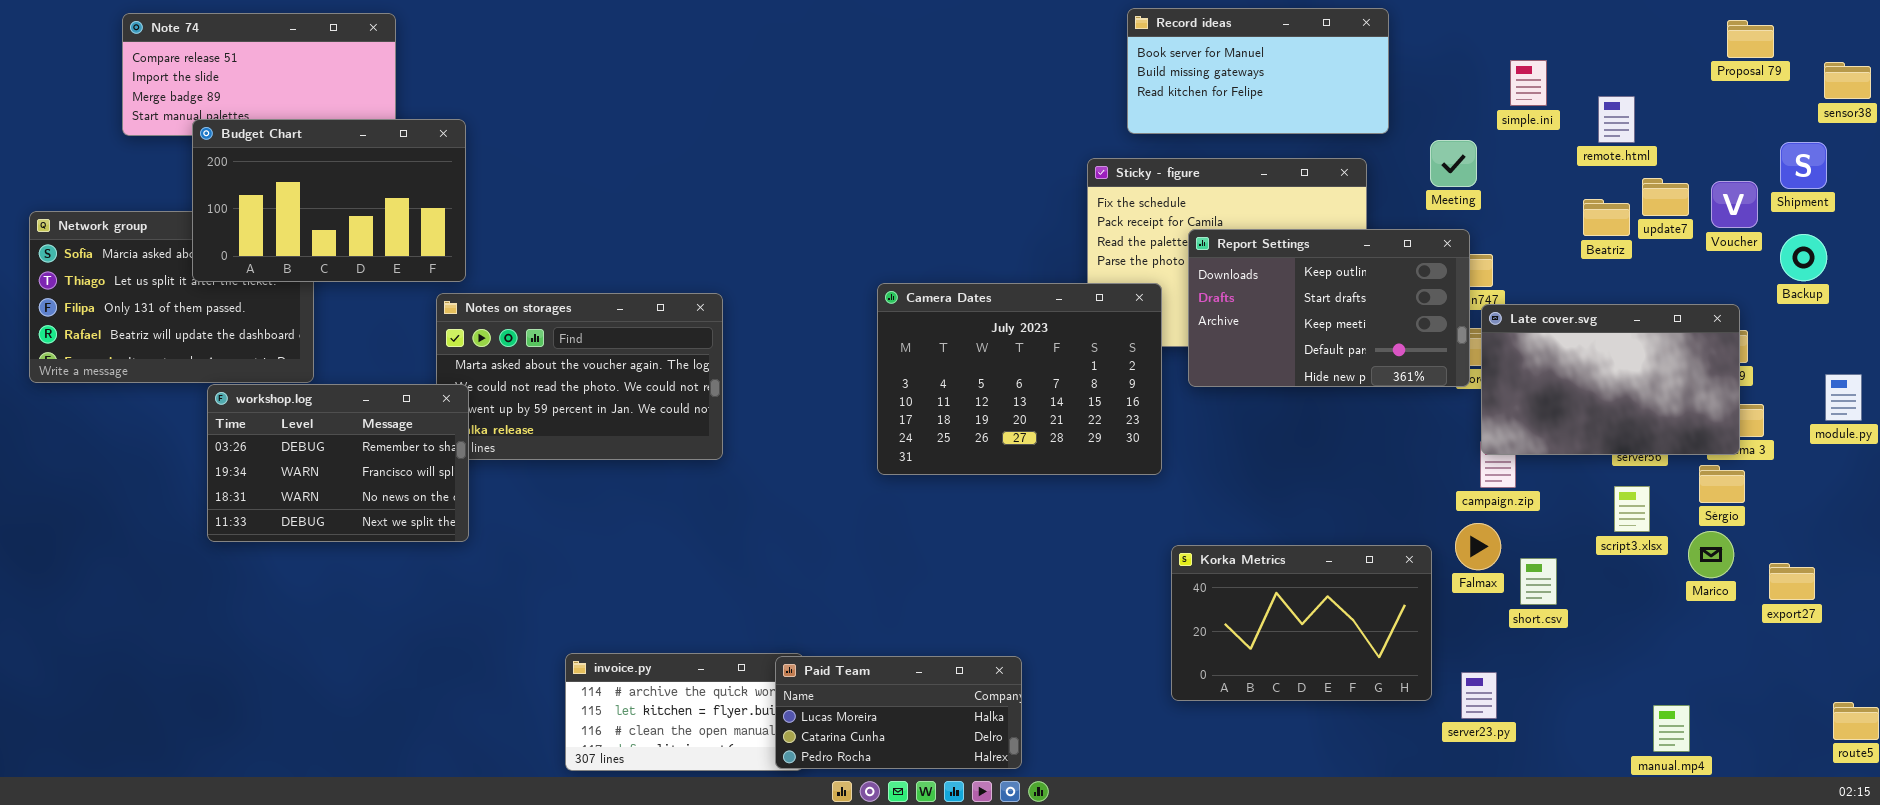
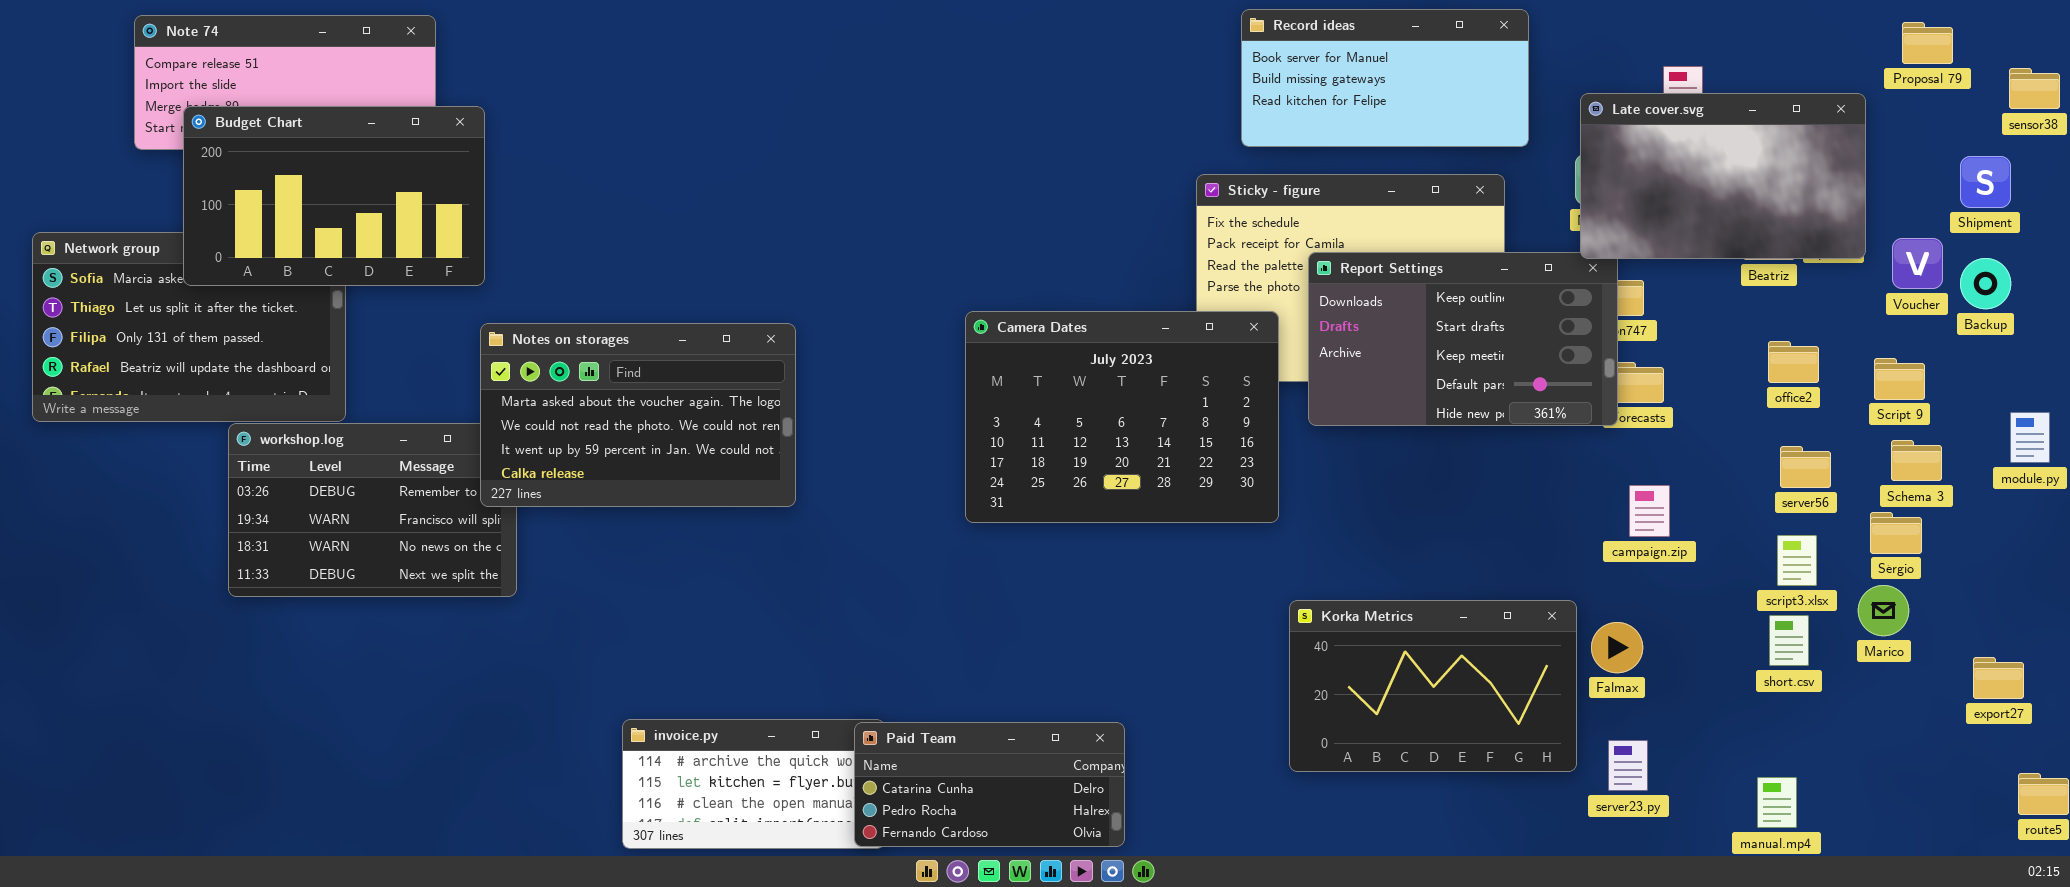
Budget Chart: [192,119,466,282] -> [183,106,485,286], moved
Voucher: [1711,181,1758,228] -> [1892,238,1943,289], moved
Notes on storages: [436,293,723,460] -> [480,323,796,507], raised
Late cover.svg: [1481,304,1740,455] -> [1580,93,1866,259], moved
Falmax: [1455,523,1501,570] -> [1591,622,1643,673], moved
short.csv: [1520,558,1557,605] -> [1769,615,1809,666], moved
export27: [1769,563,1815,600] -> [1973,657,2024,699], moved
Paid Team: [775,656,1022,769] -> [854,722,1125,847], scrolled down 1 row
manual.mp4: [1653,705,1690,752] -> [1757,777,1797,828], moved

